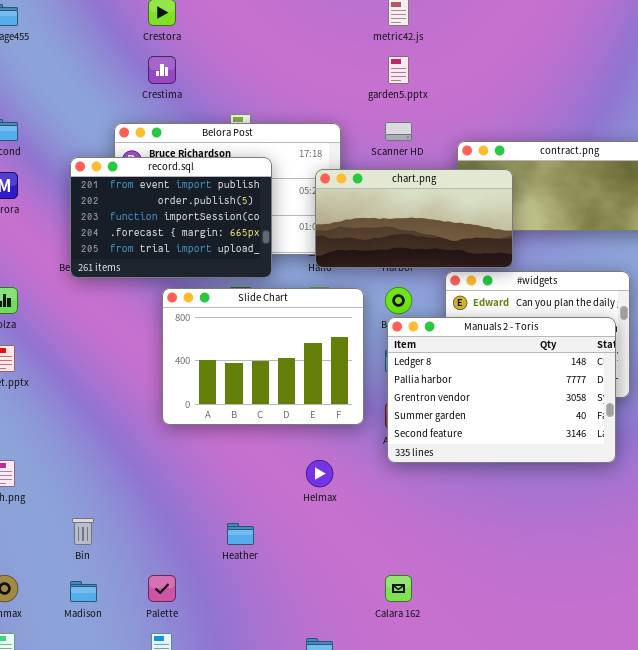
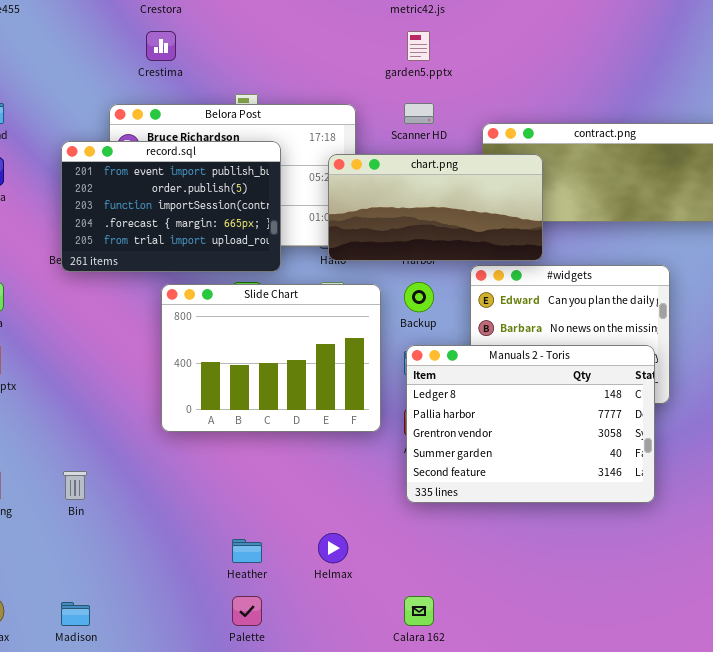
Manuals 2 - Toris: [387,317,616,463] -> [406,345,655,503], moved
Helmax: [306,460,333,487] -> [318,533,348,563], moved
Bin: [72,518,94,545] -> [63,471,87,500], moved
Palette: [148,575,176,602] -> [232,596,262,626], moved

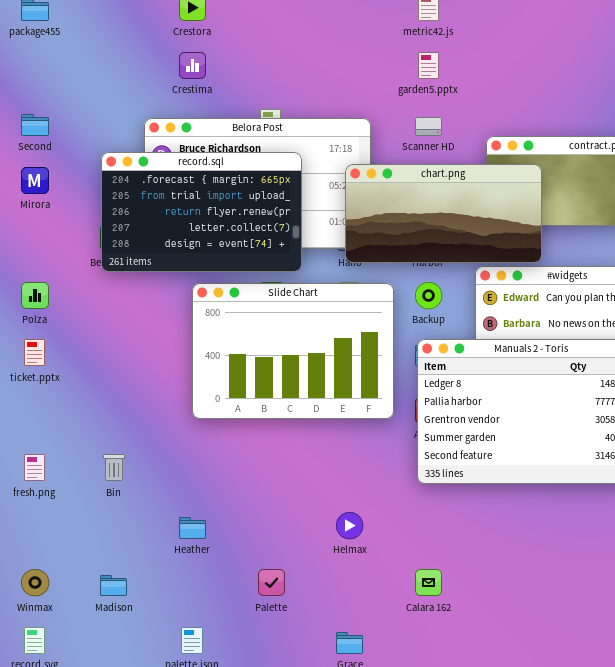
record.sql: [61,141,281,272] -> [101,152,302,272], scrolled down 3 rows
Heather: [232,539,262,563] -> [179,517,206,539], moved

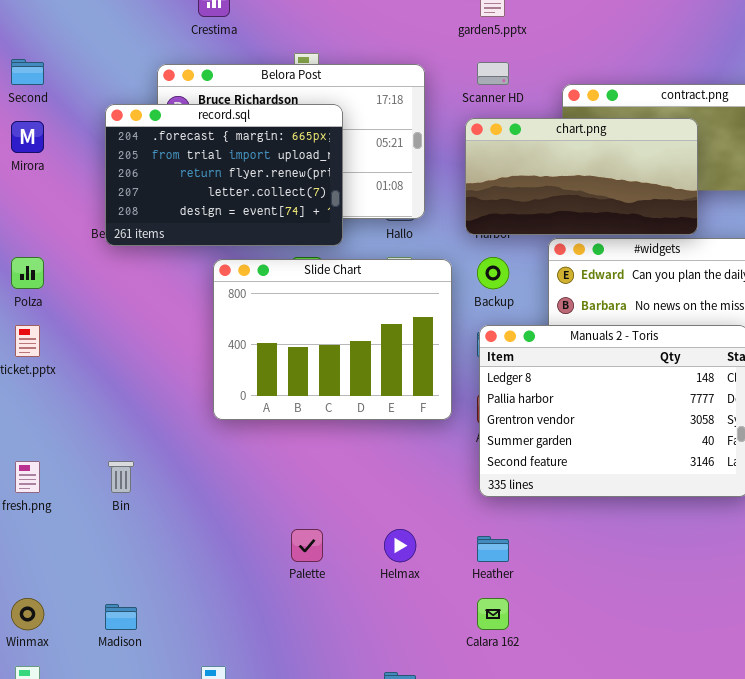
chart.png: [345,164,542,263] -> [465,118,698,235], moved
Heather: [179,517,206,539] -> [477,536,509,562], moved
Palette: [258,569,285,596] -> [291,529,323,562], moved

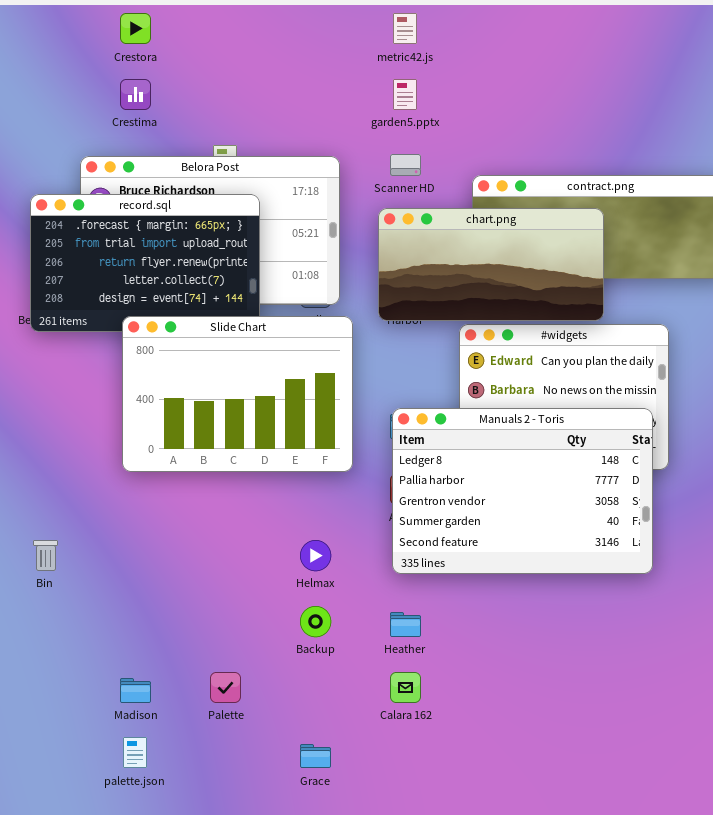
Backup: [477,257,509,289] -> [300,606,331,637], moved
Slide Chart: [213,259,452,420] -> [122,316,353,472], moved
Palette: [291,529,323,562] -> [210,672,241,703], moved
Helmax: [384,529,416,562] -> [300,540,331,571], moved
Madison: [105,604,137,630] -> [120,678,151,703], moved

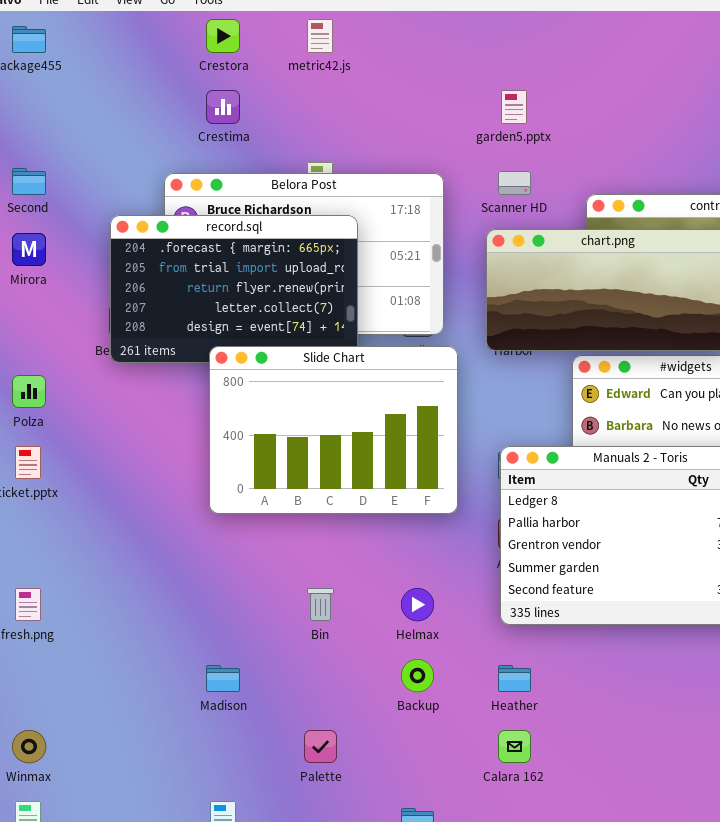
metric42.js: [393,13,417,44] -> [307,19,333,53], moved
Bin: [33,540,58,571] -> [307,588,334,621], moved
Madison: [120,678,151,703] -> [206,665,240,692], moved

